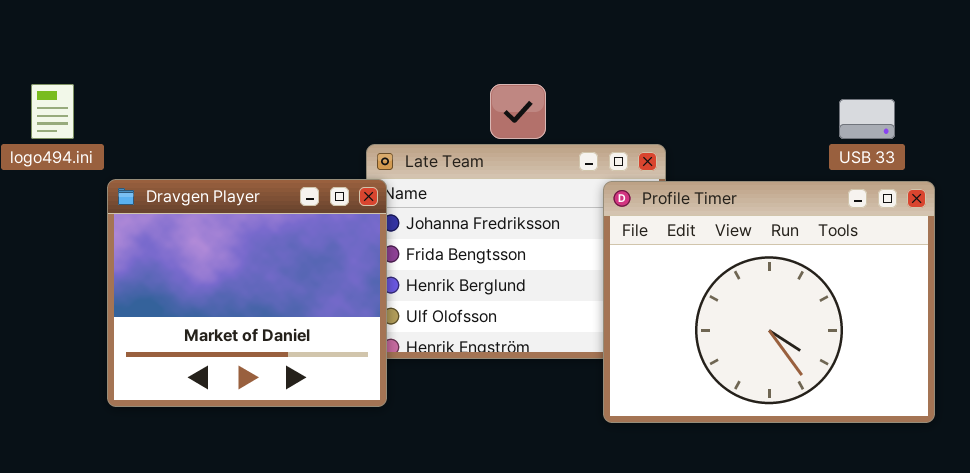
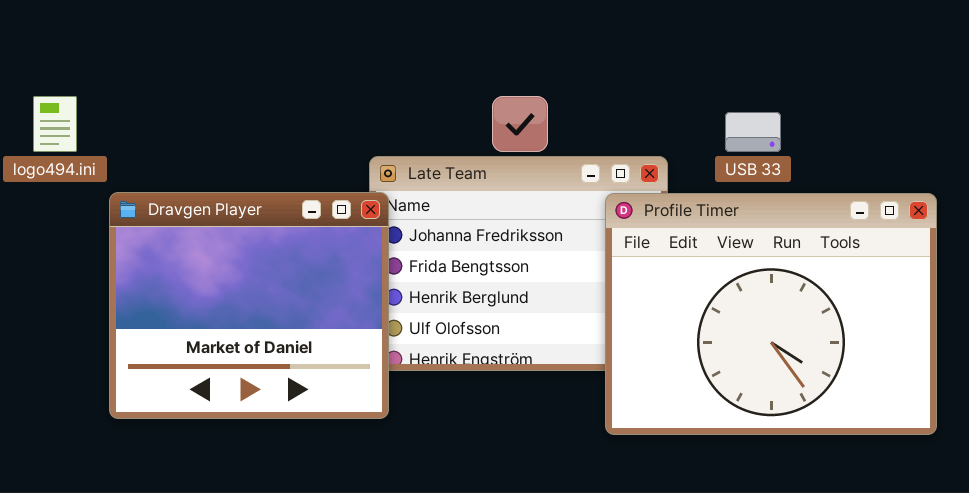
USB 33: [839,99,895,139] -> [725,112,781,152], moved

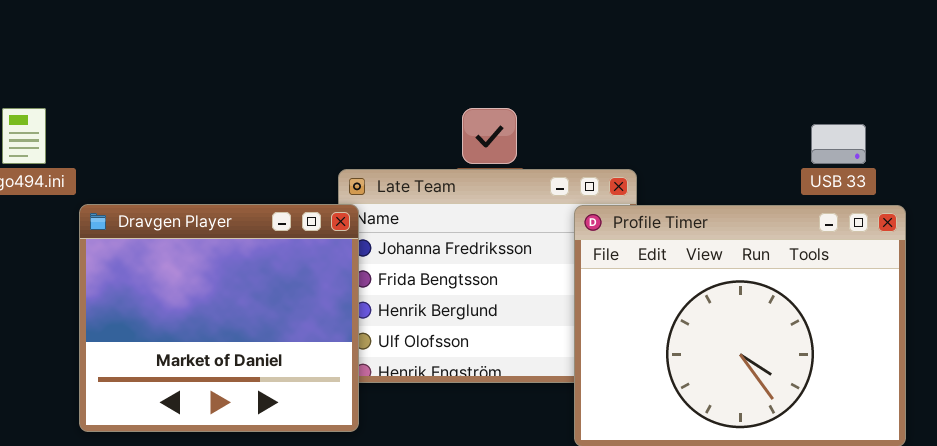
USB 33: [725,112,781,152] -> [811,124,866,164], moved

